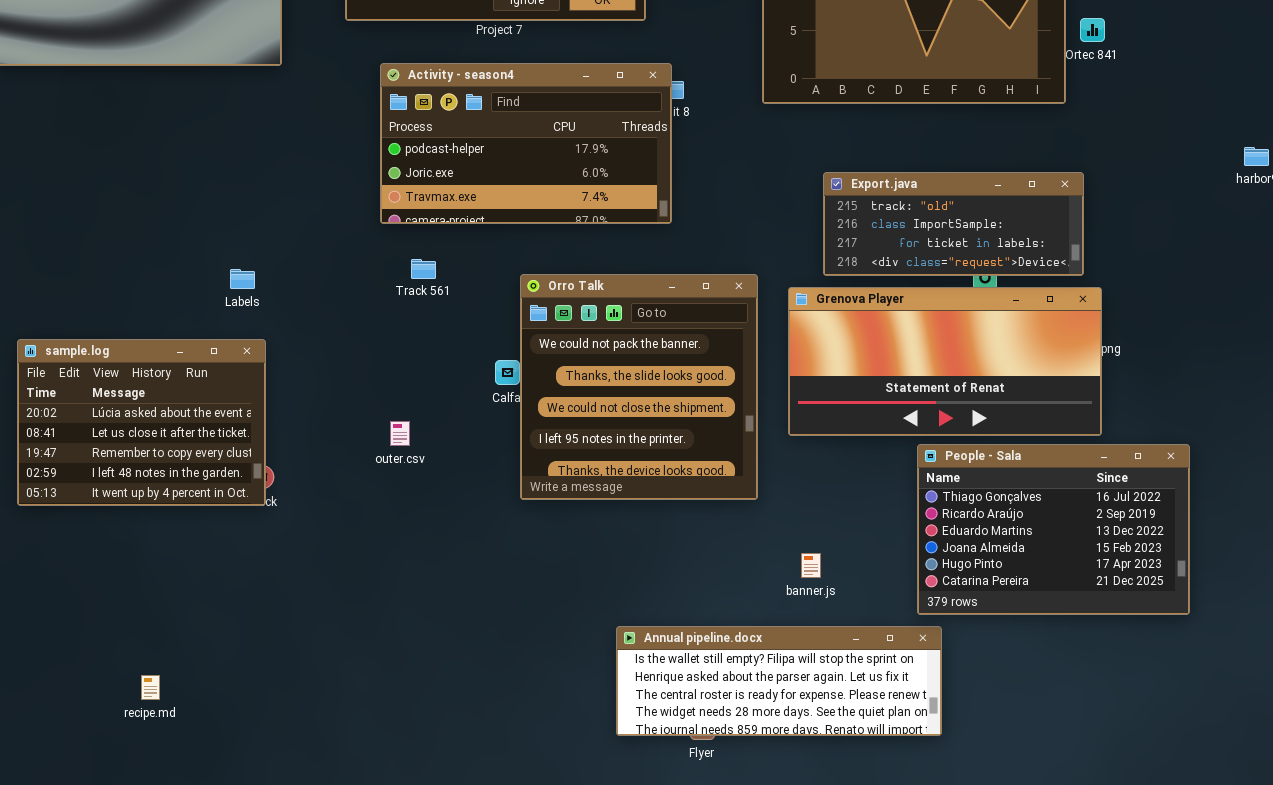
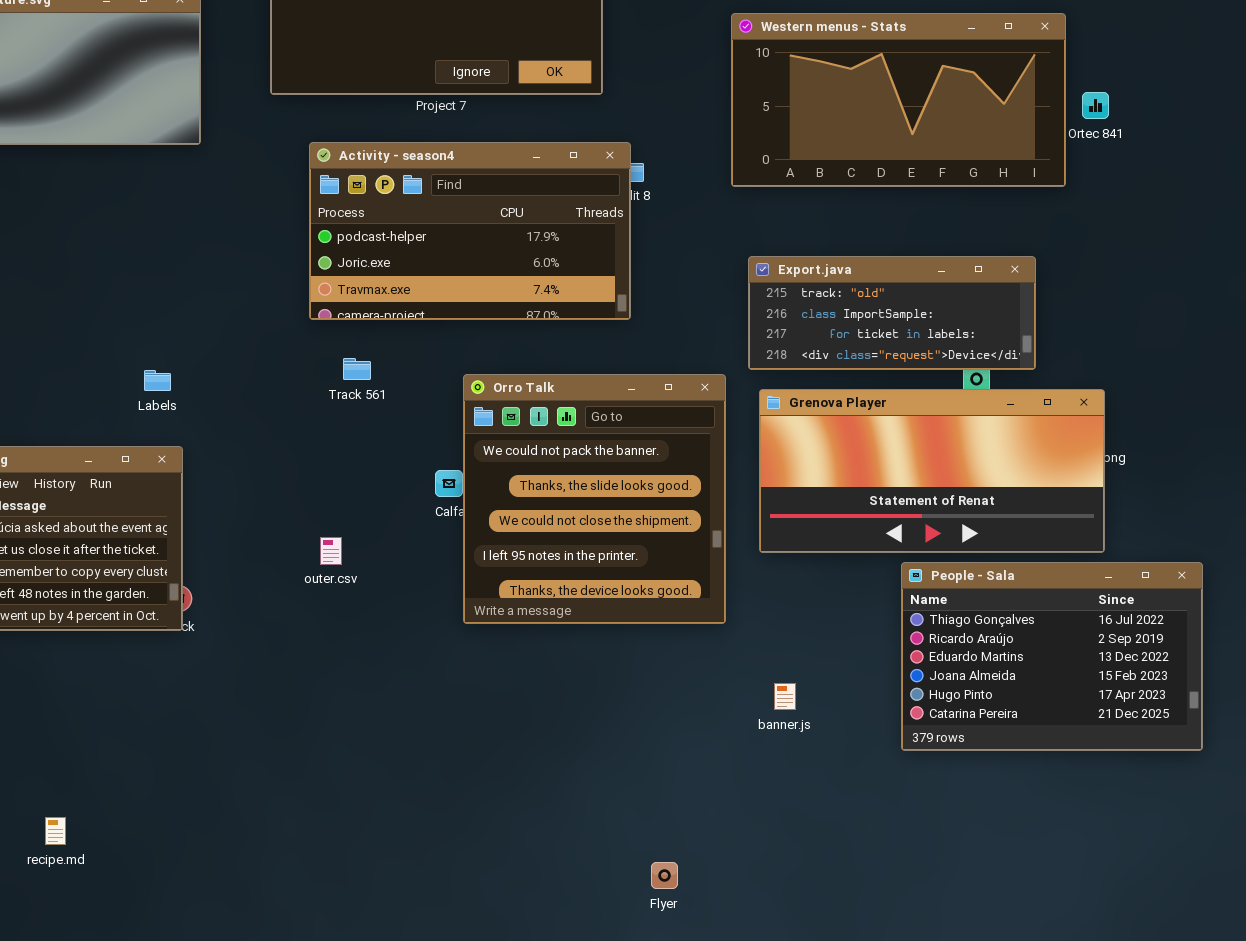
Export.java: [823,172,1084,276] -> [748,256,1036,370], moved
Annual pipeline.docx: [616,626,942,736] -> none, closed

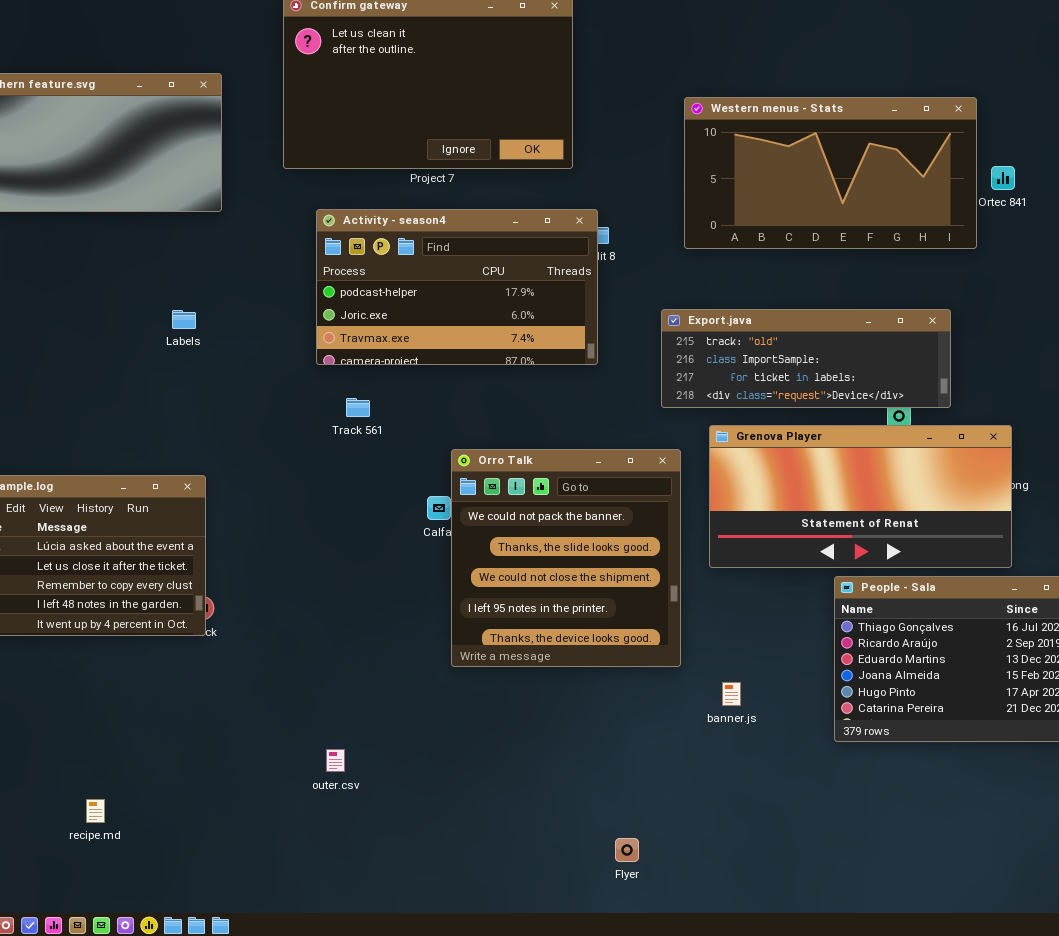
Export.java: [748,256,1036,370] -> [661,309,951,408], resized
Labels: [144,370,171,391] -> [172,310,196,329], moved
Orro Talk: [463,374,726,624] -> [451,449,681,667], moved
outer.csv: [320,537,342,565] -> [326,749,345,772], moved

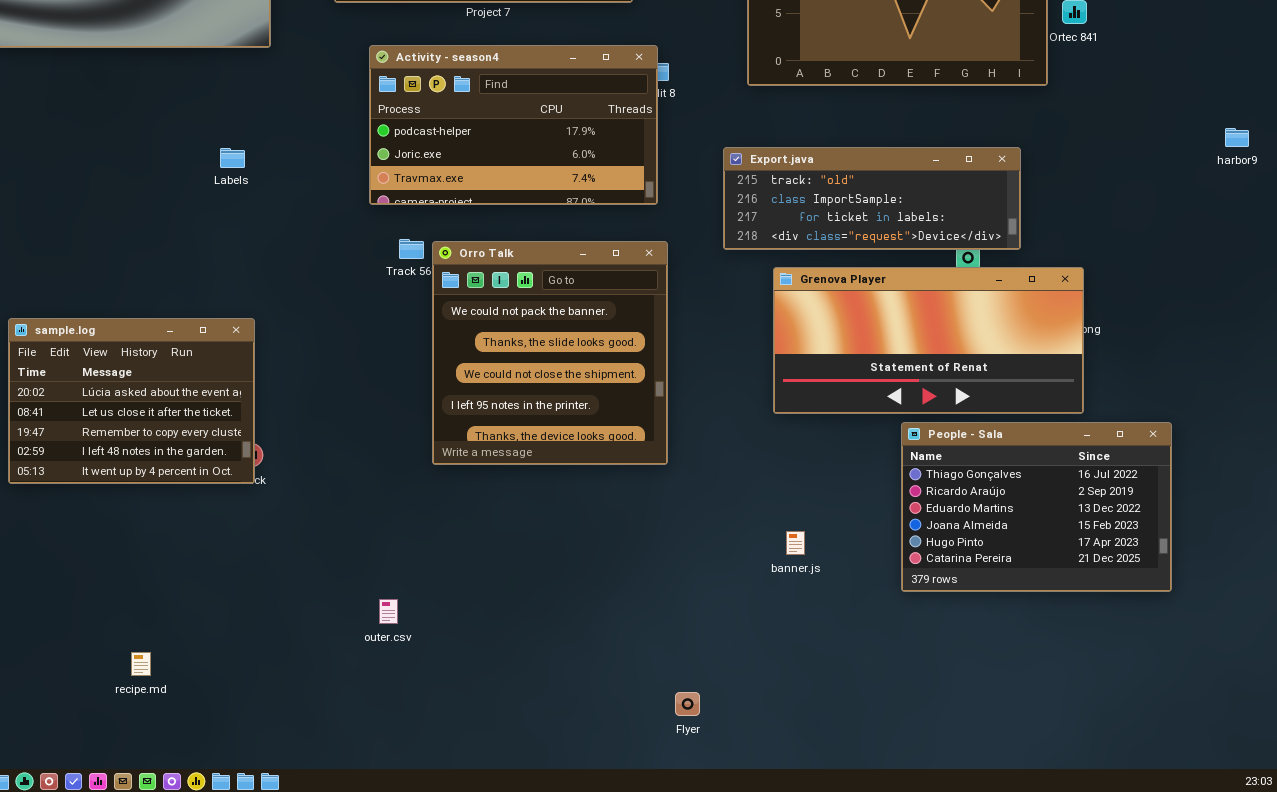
Orro Talk: [451,449,681,667] -> [432,241,668,465], moved

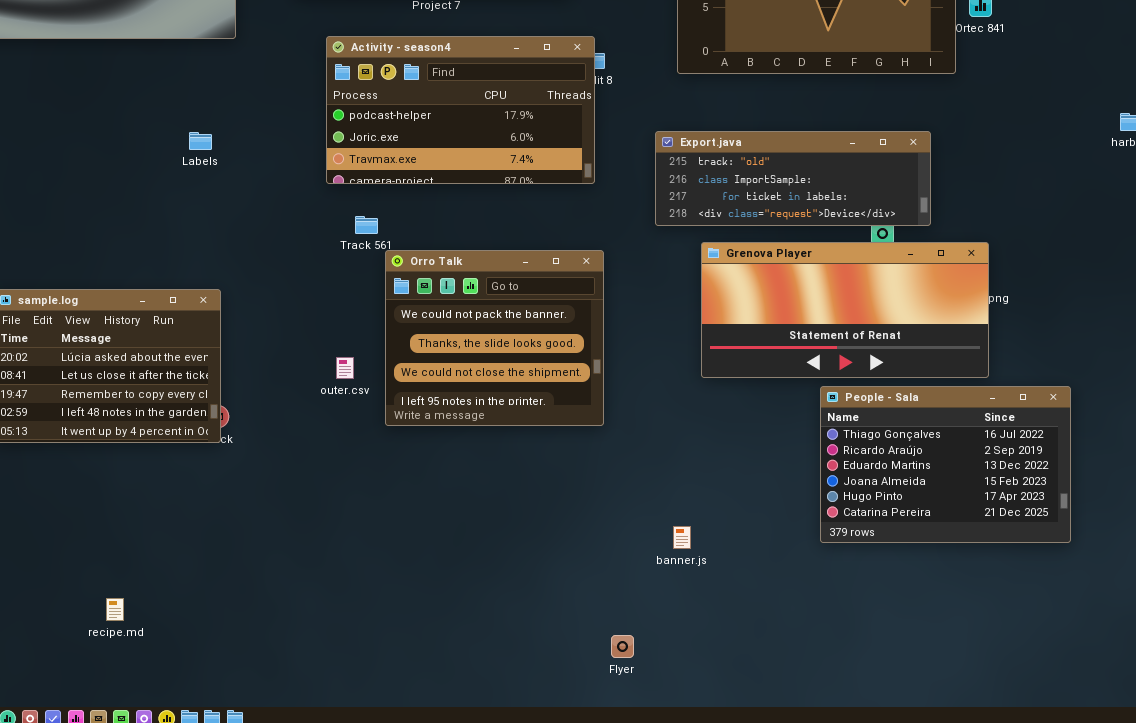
Orro Talk: [432,241,668,465] -> [385,250,604,426], resized
banner.js: [786,531,805,555] -> [673,526,691,549], moved
outer.csv: [379,599,398,624] -> [336,357,354,379], moved

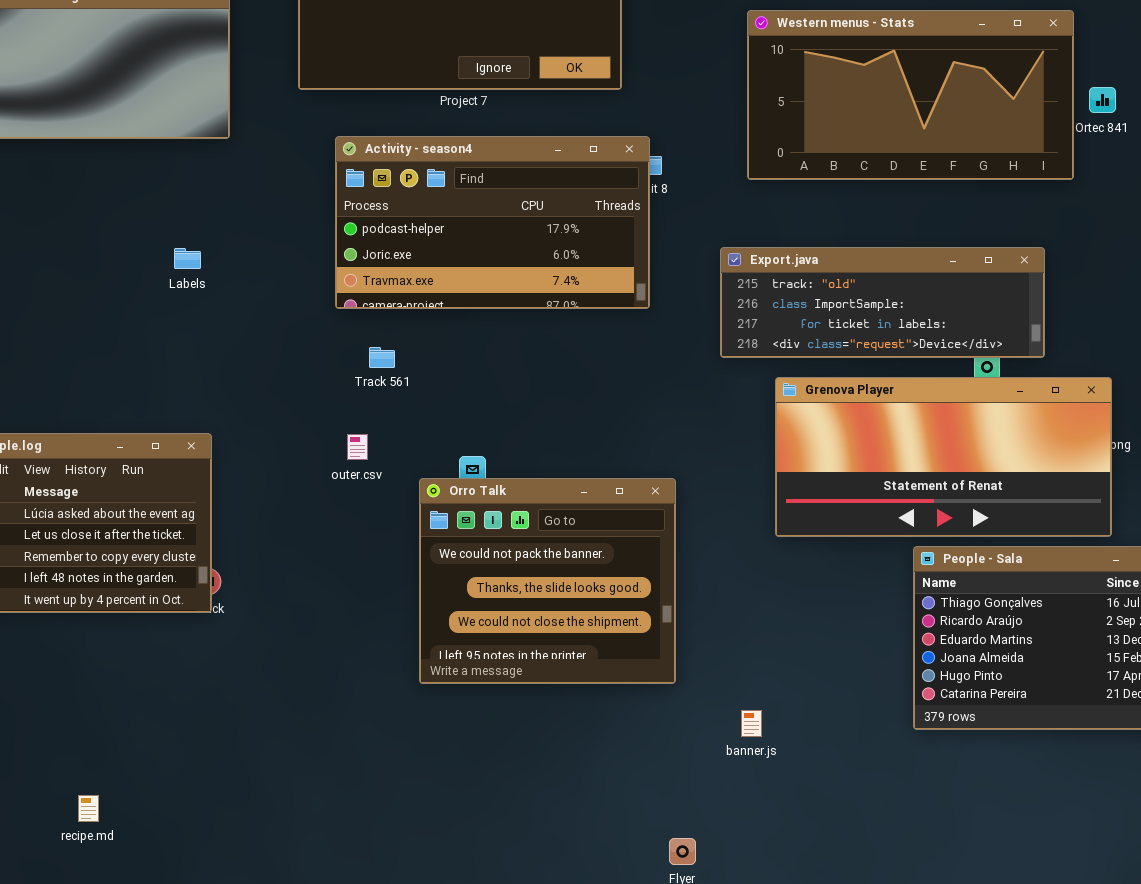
Orro Talk: [385,250,604,426] -> [419,478,676,684], moved
outer.csv: [336,357,354,379] -> [347,434,368,460], moved

